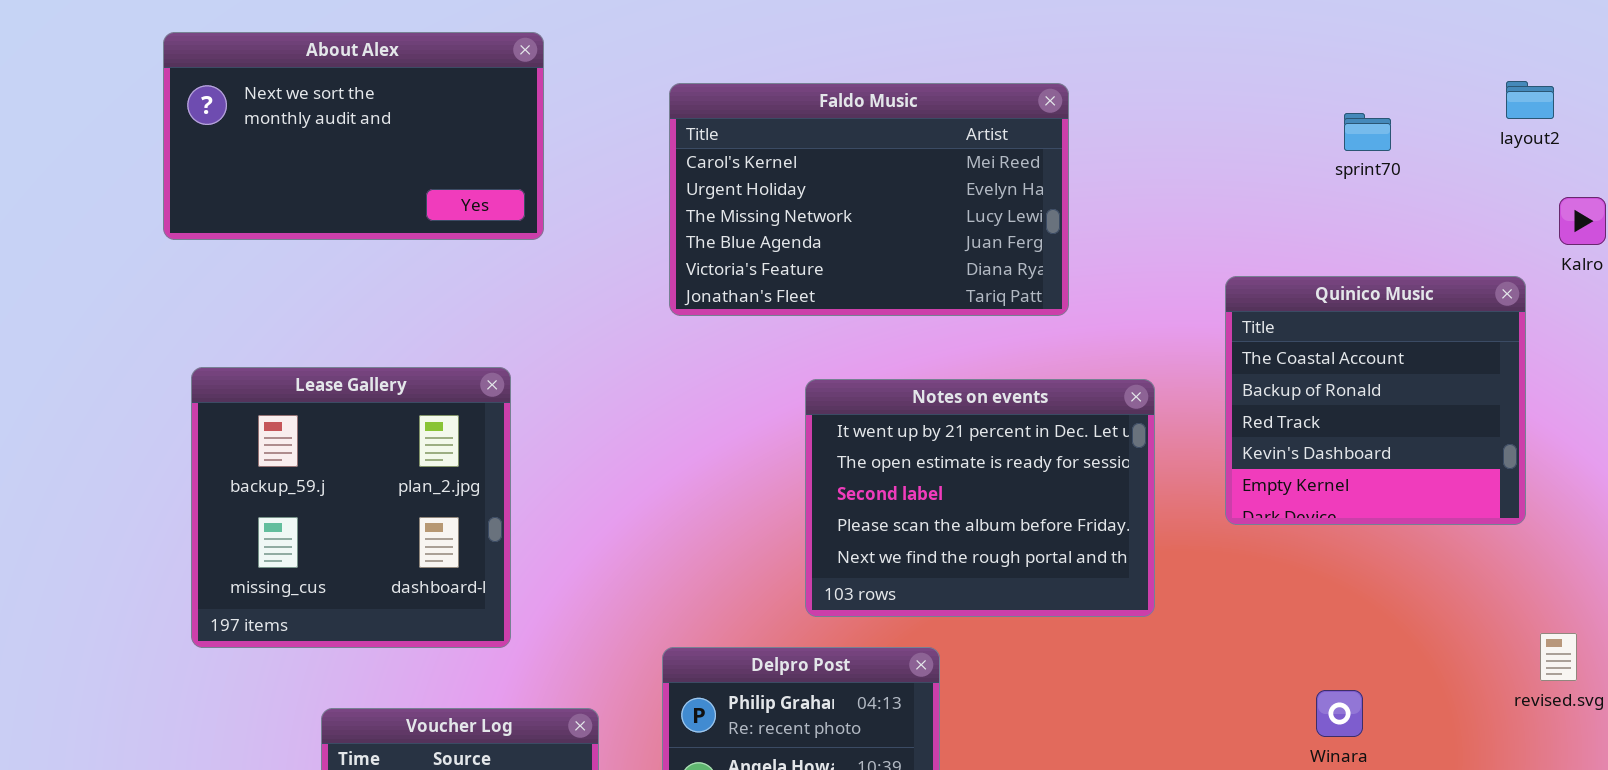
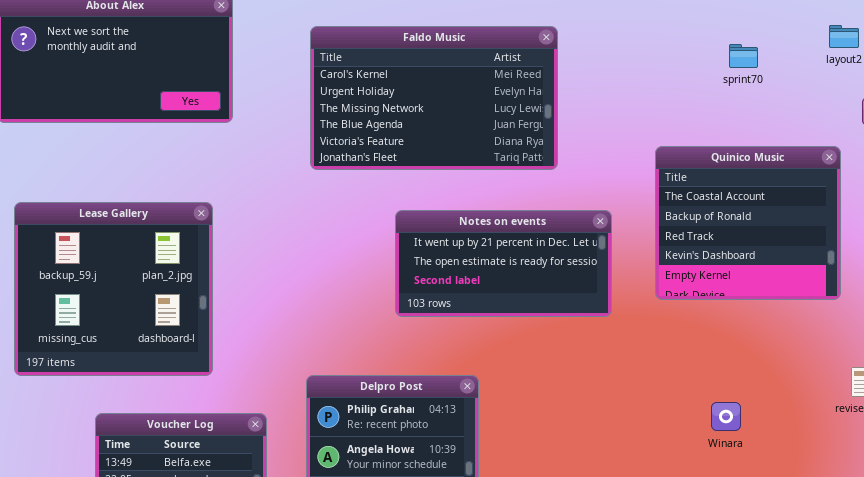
Notes on events: [805,379,1155,617] -> [395,210,612,317], resized

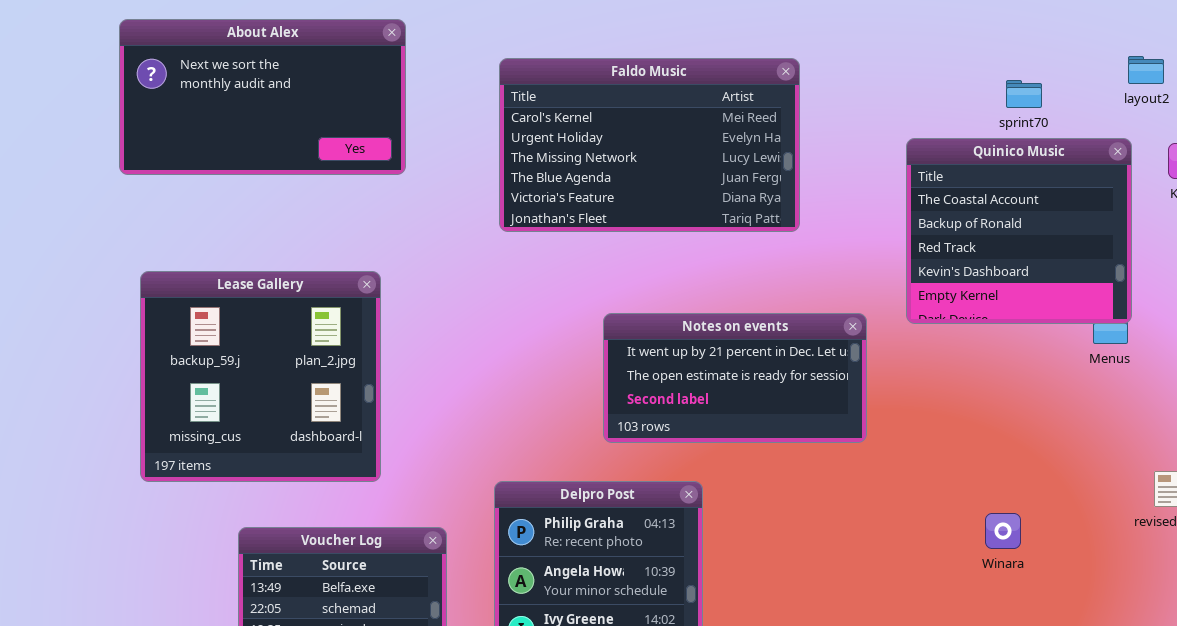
Quinico Music: [655,146,841,300] -> [906,138,1132,324], moved
Notes on events: [395,210,612,317] -> [603,313,867,443], moved

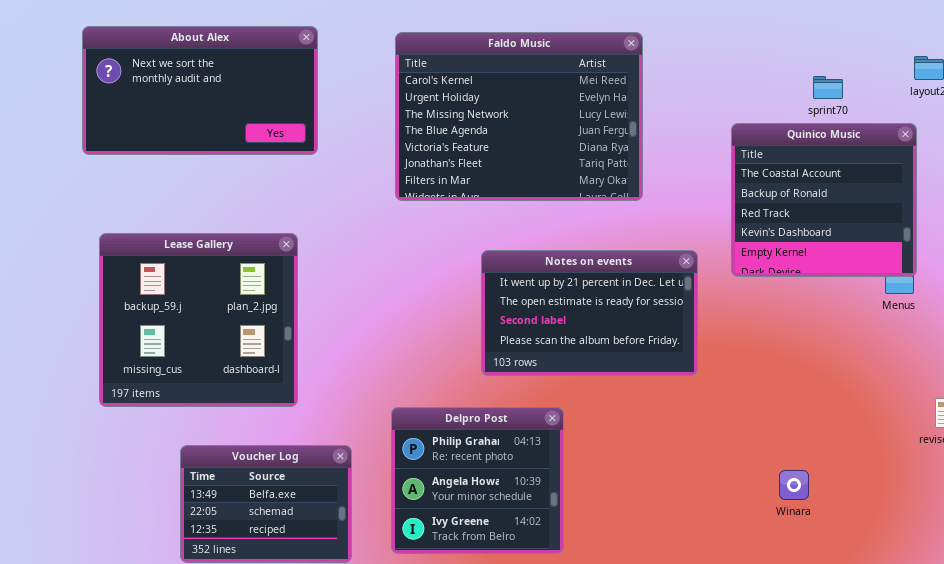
Faldo Music: [499,58,800,232] -> [395,32,643,201], resized
Notes on events: [603,313,867,443] -> [481,250,698,376], resized
Winara: [985,513,1021,549] -> [779,470,809,500], moved

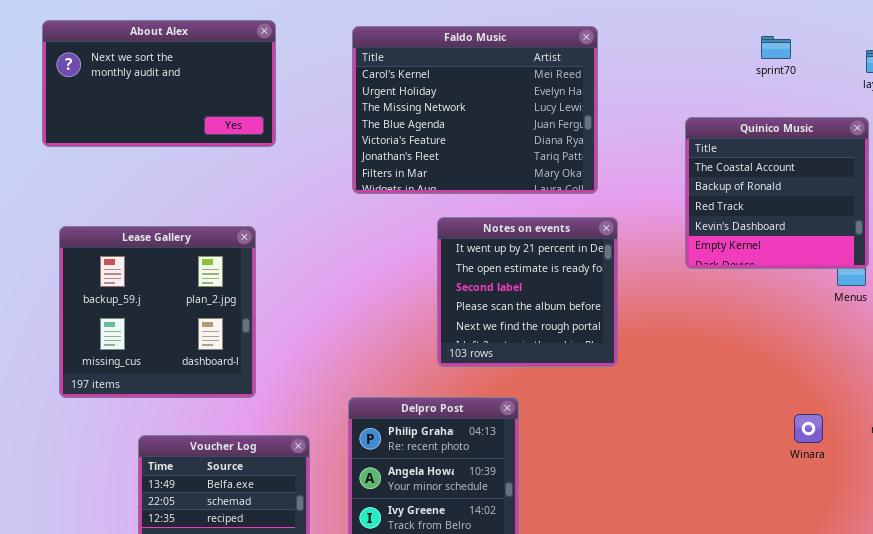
sprint70: [813,76,843,99] -> [761,36,791,59], moved
Notes on events: [481,250,698,376] -> [437,217,618,367], resized
Winara: [779,470,809,500] -> [794,414,823,443], moved

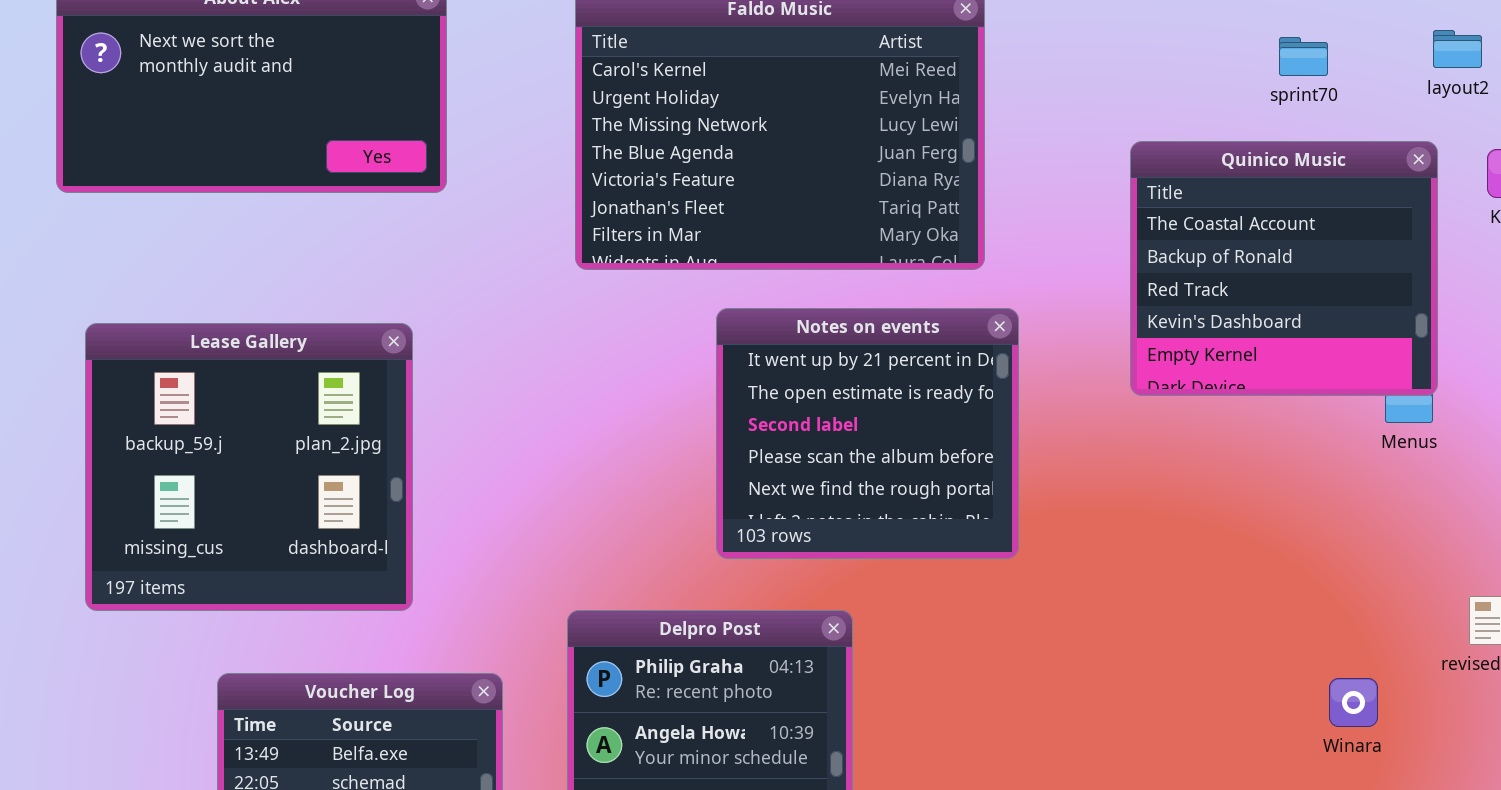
sprint70: [761,36,791,59] -> [1279,37,1328,76], moved
Winara: [794,414,823,443] -> [1329,678,1378,727], moved

